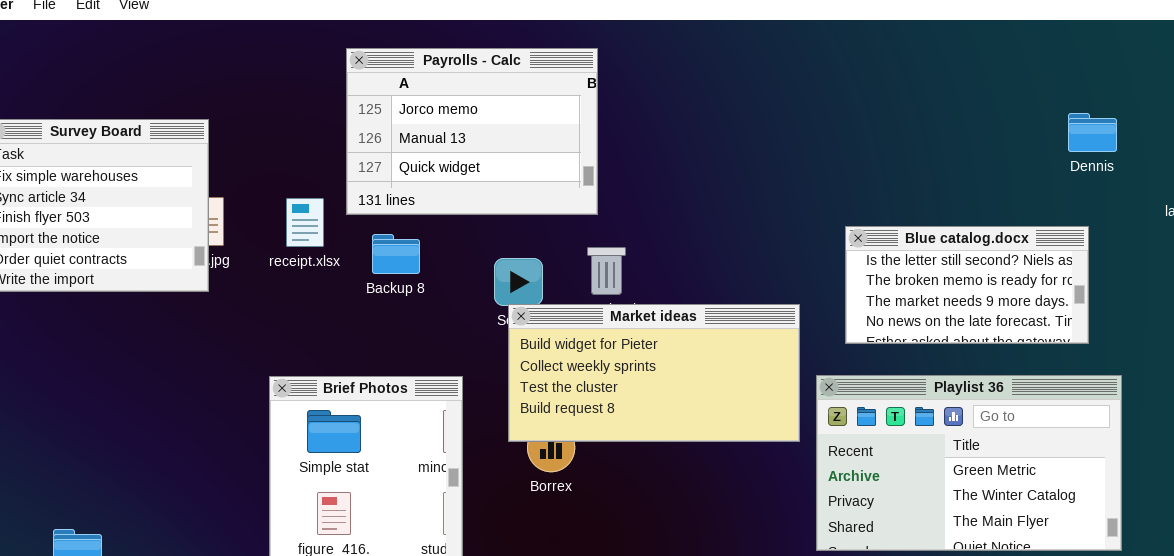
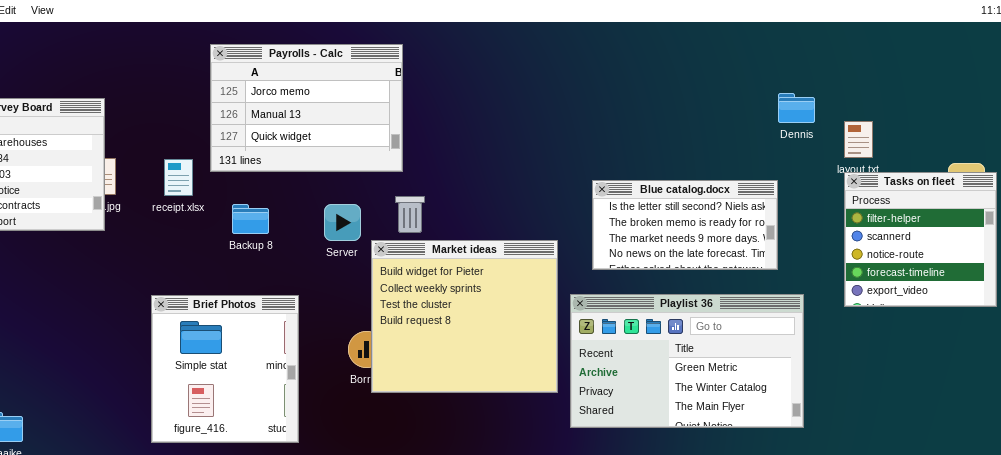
Dennis: [1068,113,1117,152] -> [778,93,815,123], moved
Backup 8: [372,234,420,274] -> [232,204,269,234], moved
Market ideas: [508,304,800,442] -> [371,240,558,393], resized

